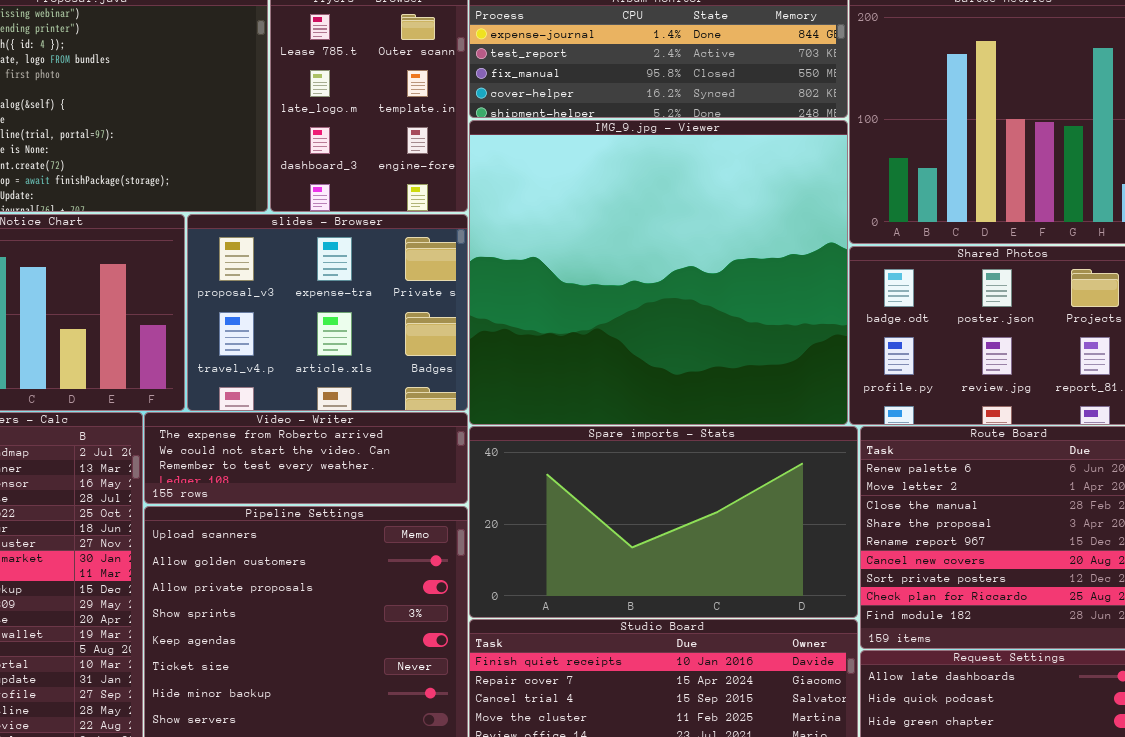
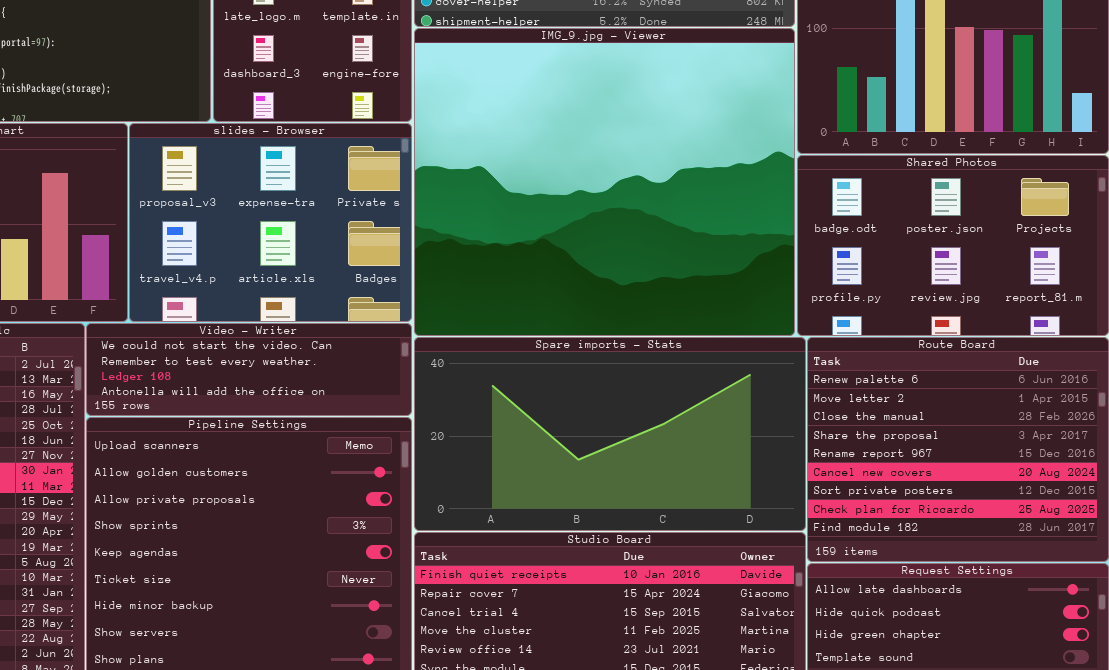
Video - Writer: [144,412,468,504] -> [86,323,412,416], scrolled down 1 row

